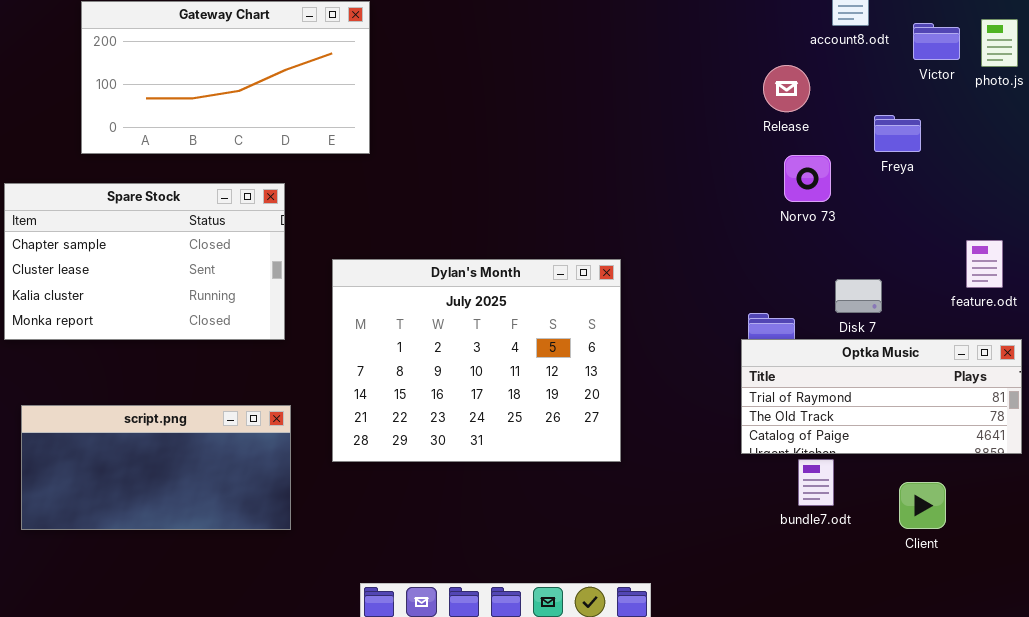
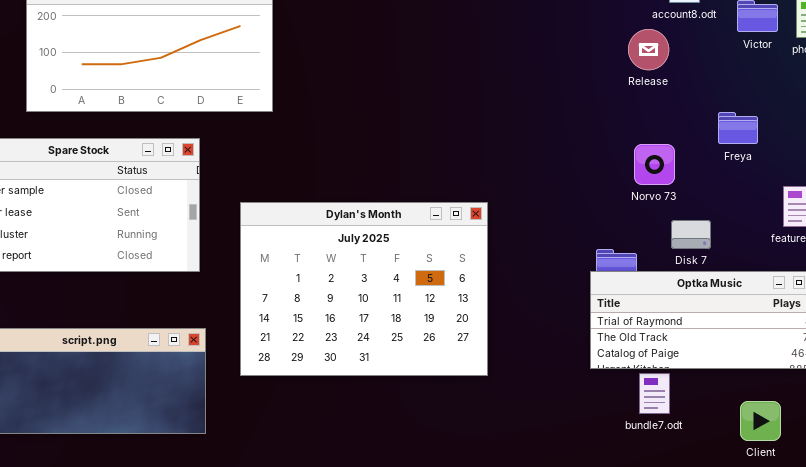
Release: [763,65,810,112] -> [628,29,669,70], moved
Freya: [874,115,921,152] -> [718,112,758,144], moved
Norvo 73: [784,155,831,202] -> [634,144,675,185], moved
Client: [899,482,946,529] -> [740,401,781,441], moved

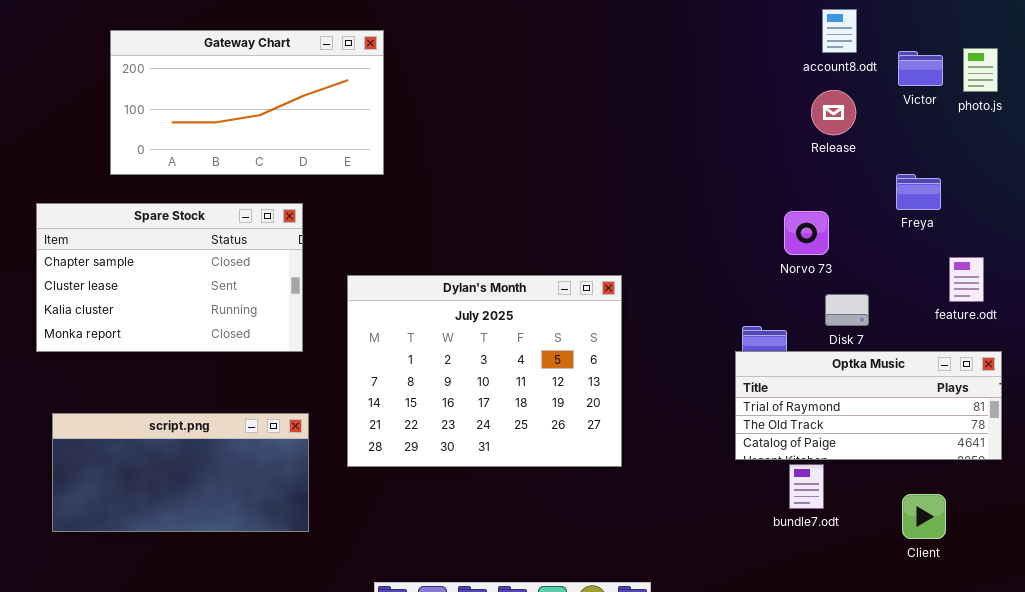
Release: [628,29,669,70] -> [811,90,856,135], moved
Freya: [718,112,758,144] -> [896,174,941,210], moved

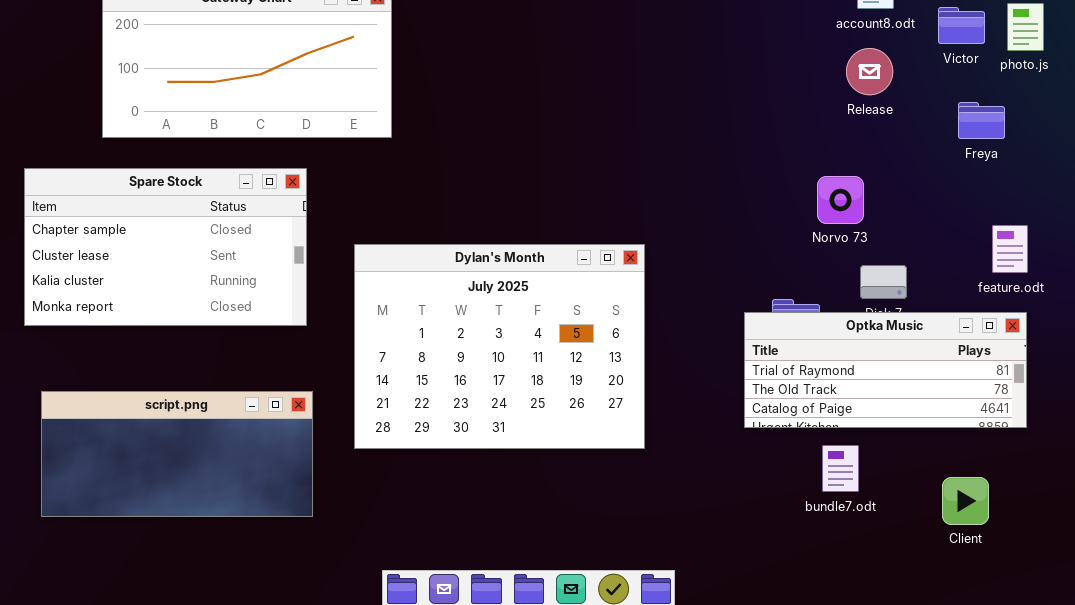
Freya: [896,174,941,210] -> [958,102,1005,139], moved
Optka Music: [735,351,1002,460] -> [744,312,1027,428], moved

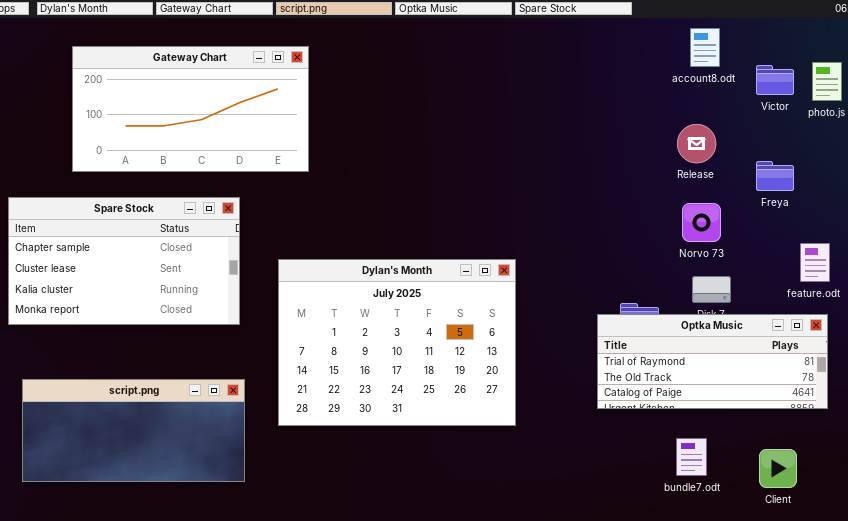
Release: [846,48,893,95] -> [677,124,716,163], moved
Freya: [958,102,1005,139] -> [756,161,794,191], moved
Norvo 73: [817,176,864,224] -> [682,203,721,242], moved
bundle7.odt: [822,445,859,492] -> [676,438,707,476], moved

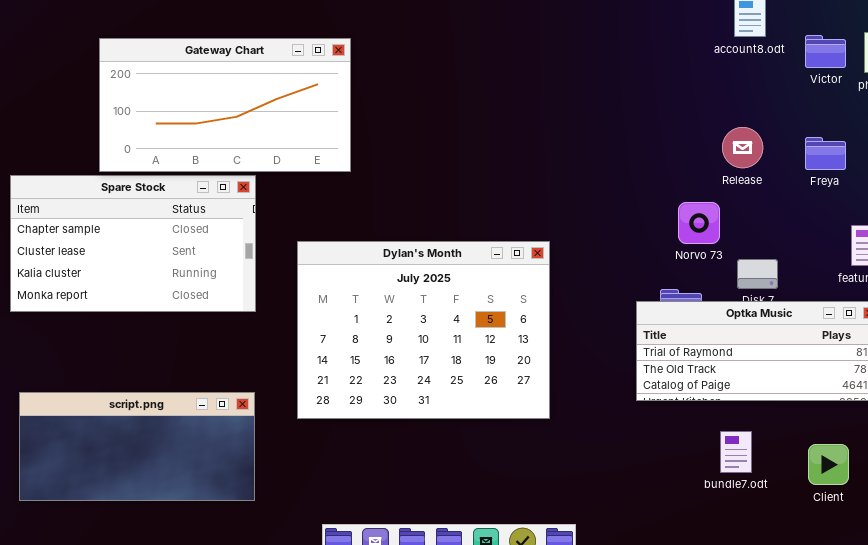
Gateway Chart: [72,46,309,172] -> [99,38,351,172], moved
Release: [677,124,716,163] -> [722,127,763,168], moved
Norvo 73: [682,203,721,242] -> [678,202,720,244], moved
script.png: [22,379,245,482] -> [19,392,255,501], moved

